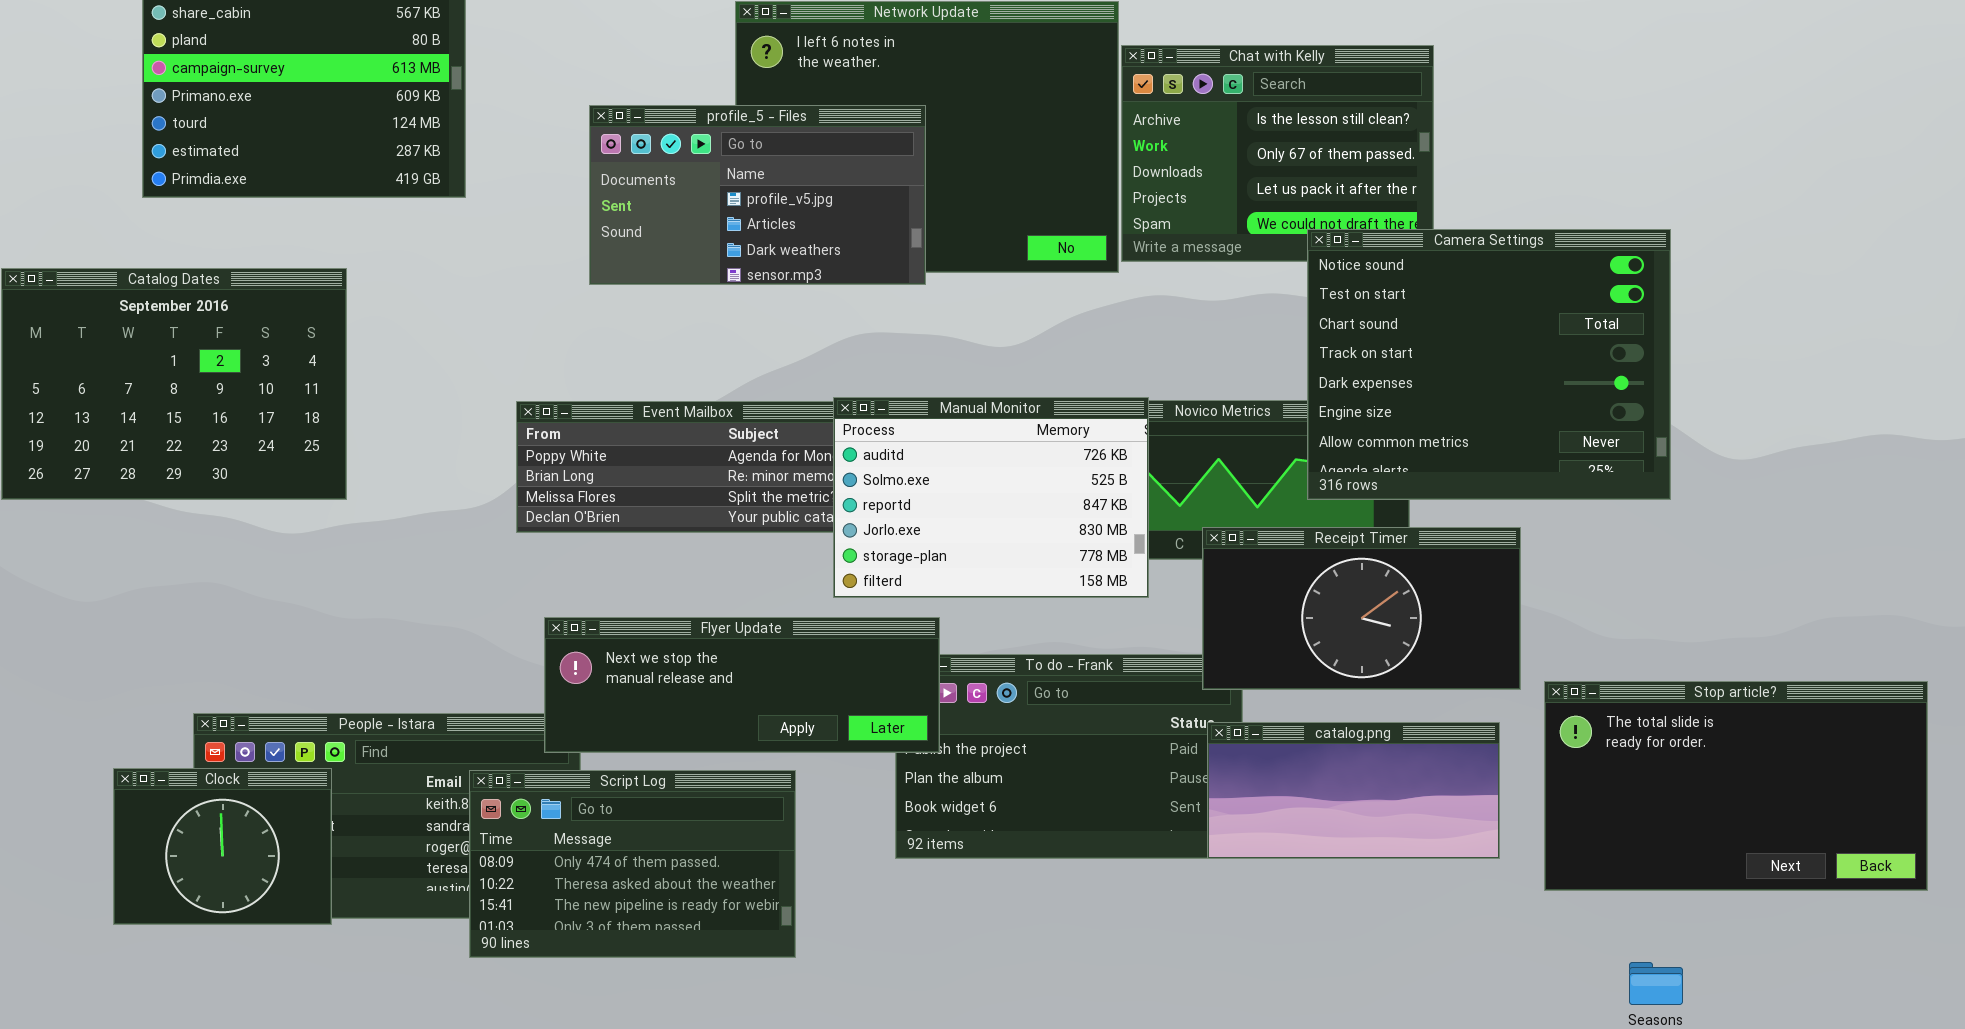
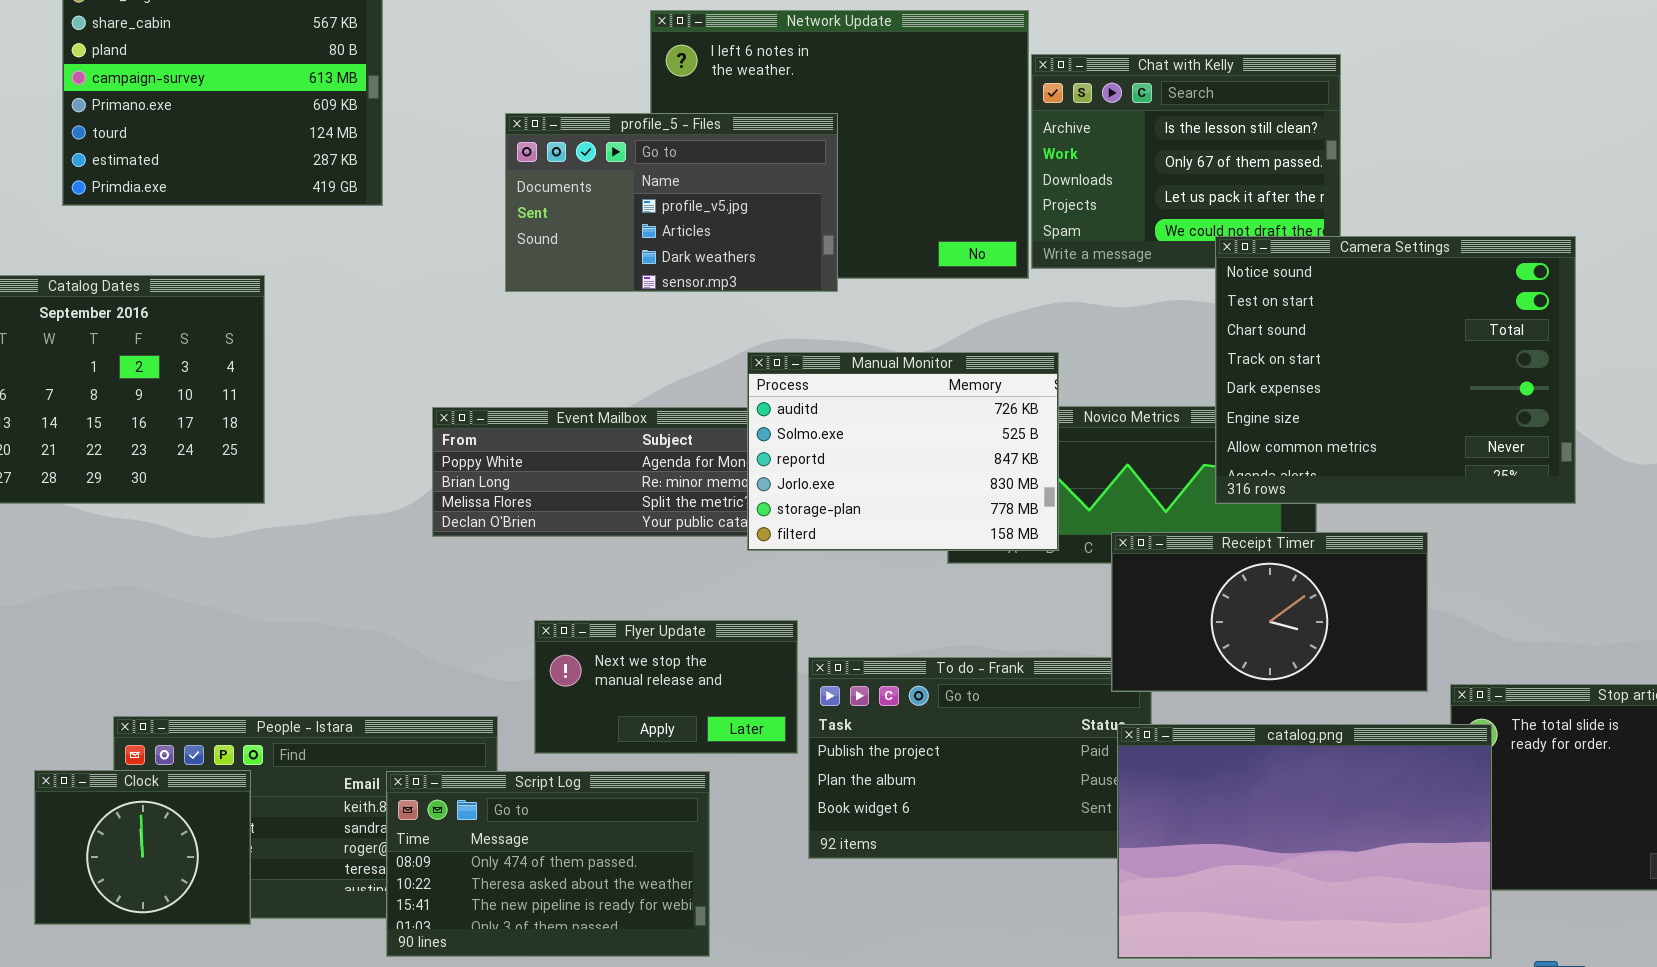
Manual Monitor: [833,397,1149,598] -> [747,352,1059,551], moved
Flyer Update: [544,617,940,753] -> [534,620,798,754], moved, resized
catalog.png: [1207,722,1500,859] -> [1117,724,1492,959], resized

